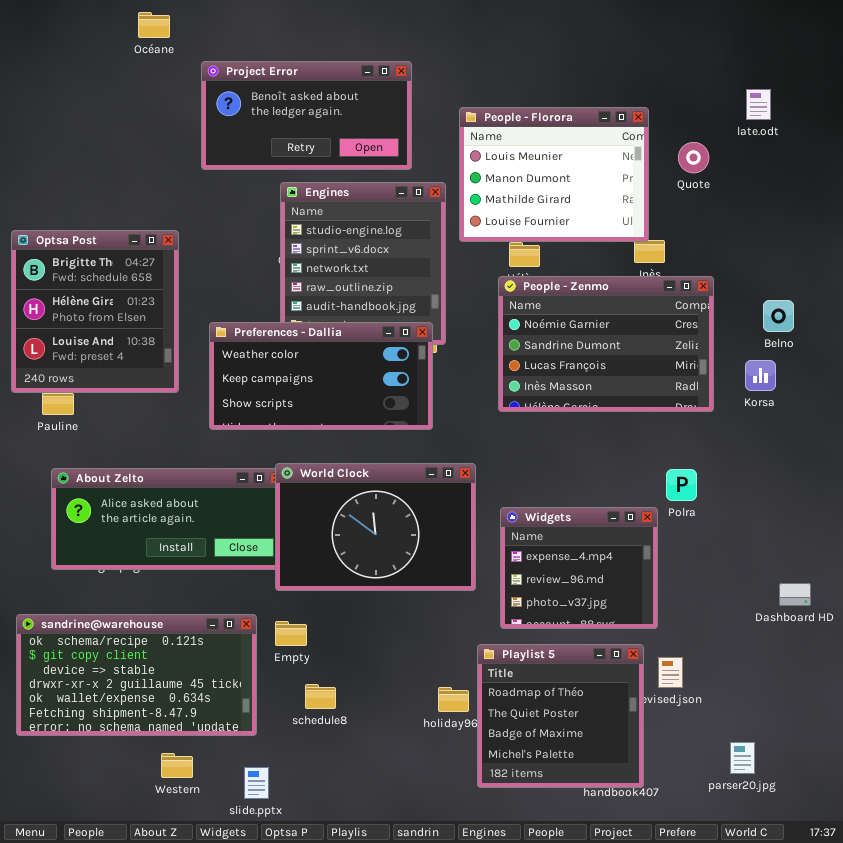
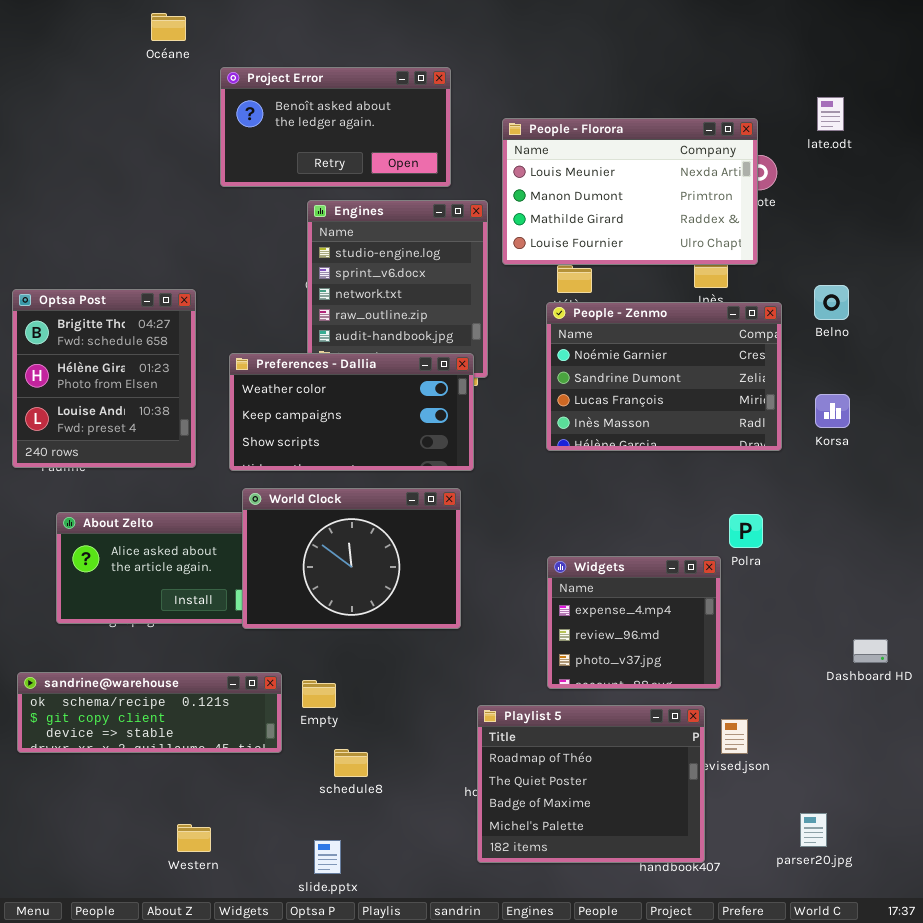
People - Florora: [459,107,649,242] -> [502,118,758,265], resized
Optsa Post: [11,230,179,393] -> [12,289,196,468], moved
Belno: [763,300,794,332] -> [814,285,849,320], moved
World Clock: [275,463,476,591] -> [242,488,461,629], moved
sandrine@warehouse: [16,614,257,736] -> [17,672,282,753], resized
Playlist 5: [477,644,644,788] -> [477,705,705,863], resized
slide.pptx: [244,767,269,799] -> [314,840,341,874], moved

